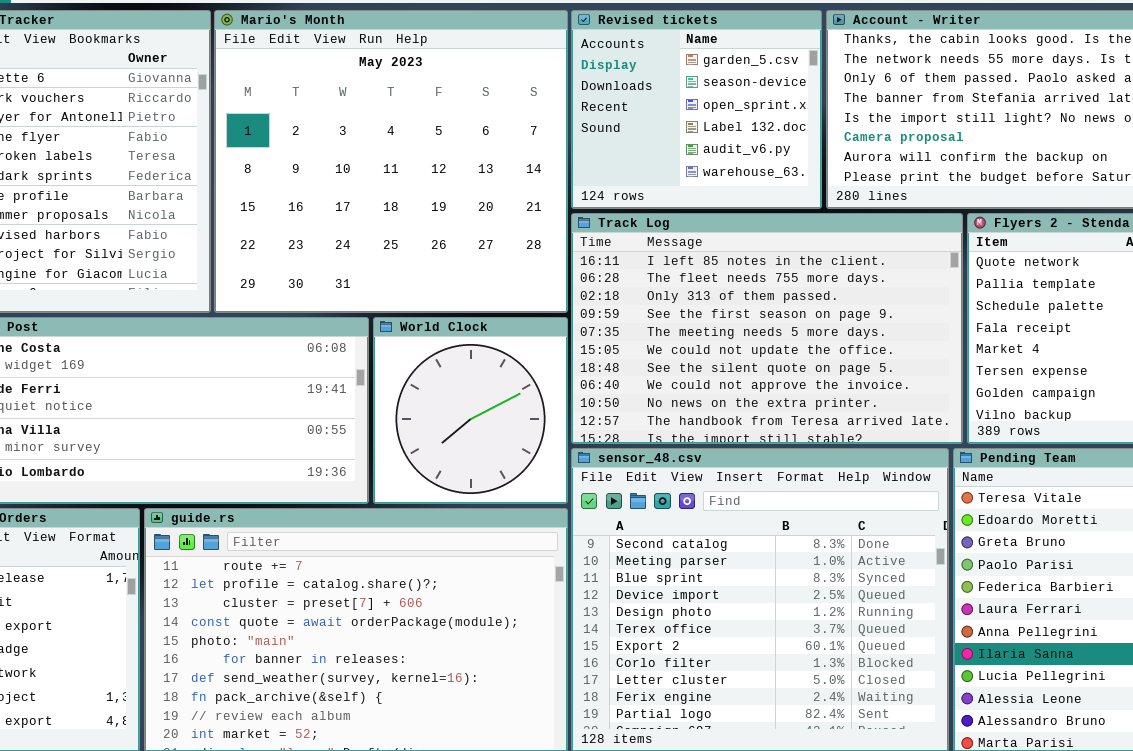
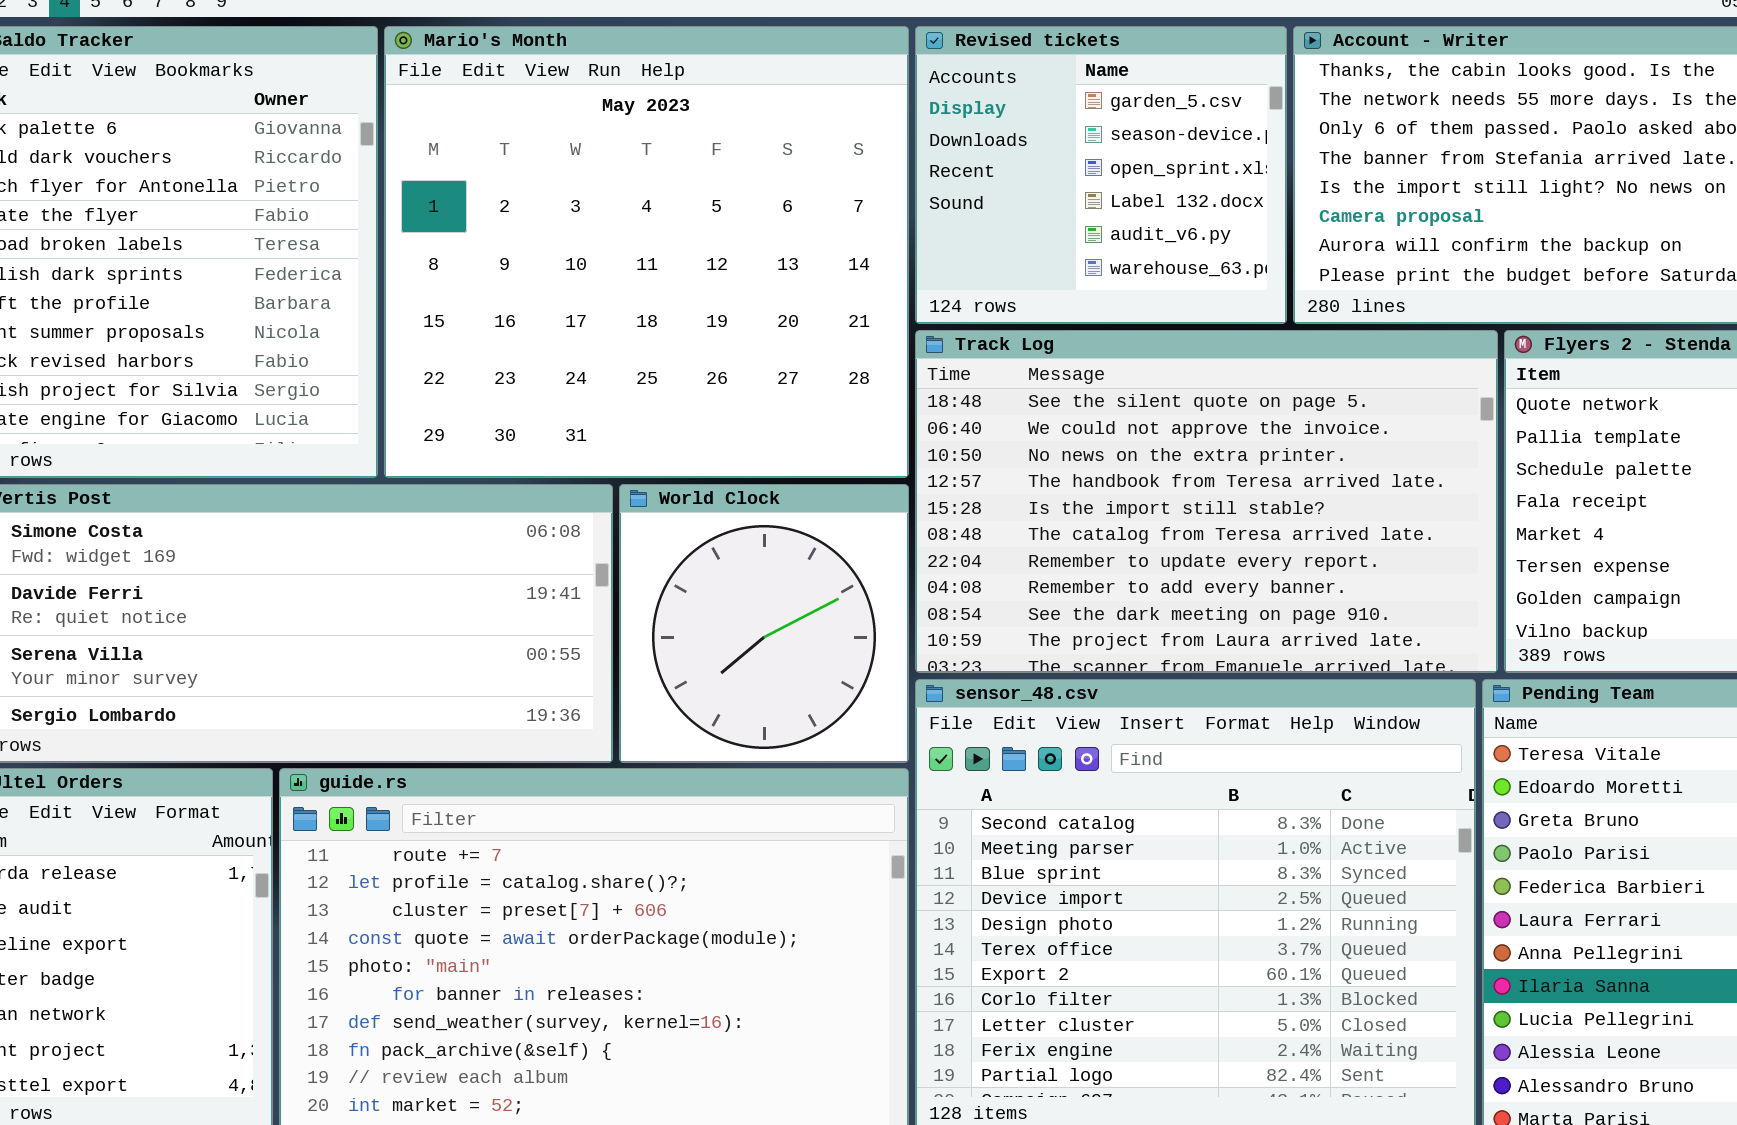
Track Log: [571,213,963,444] -> [915,330,1498,673], scrolled down 6 rows

